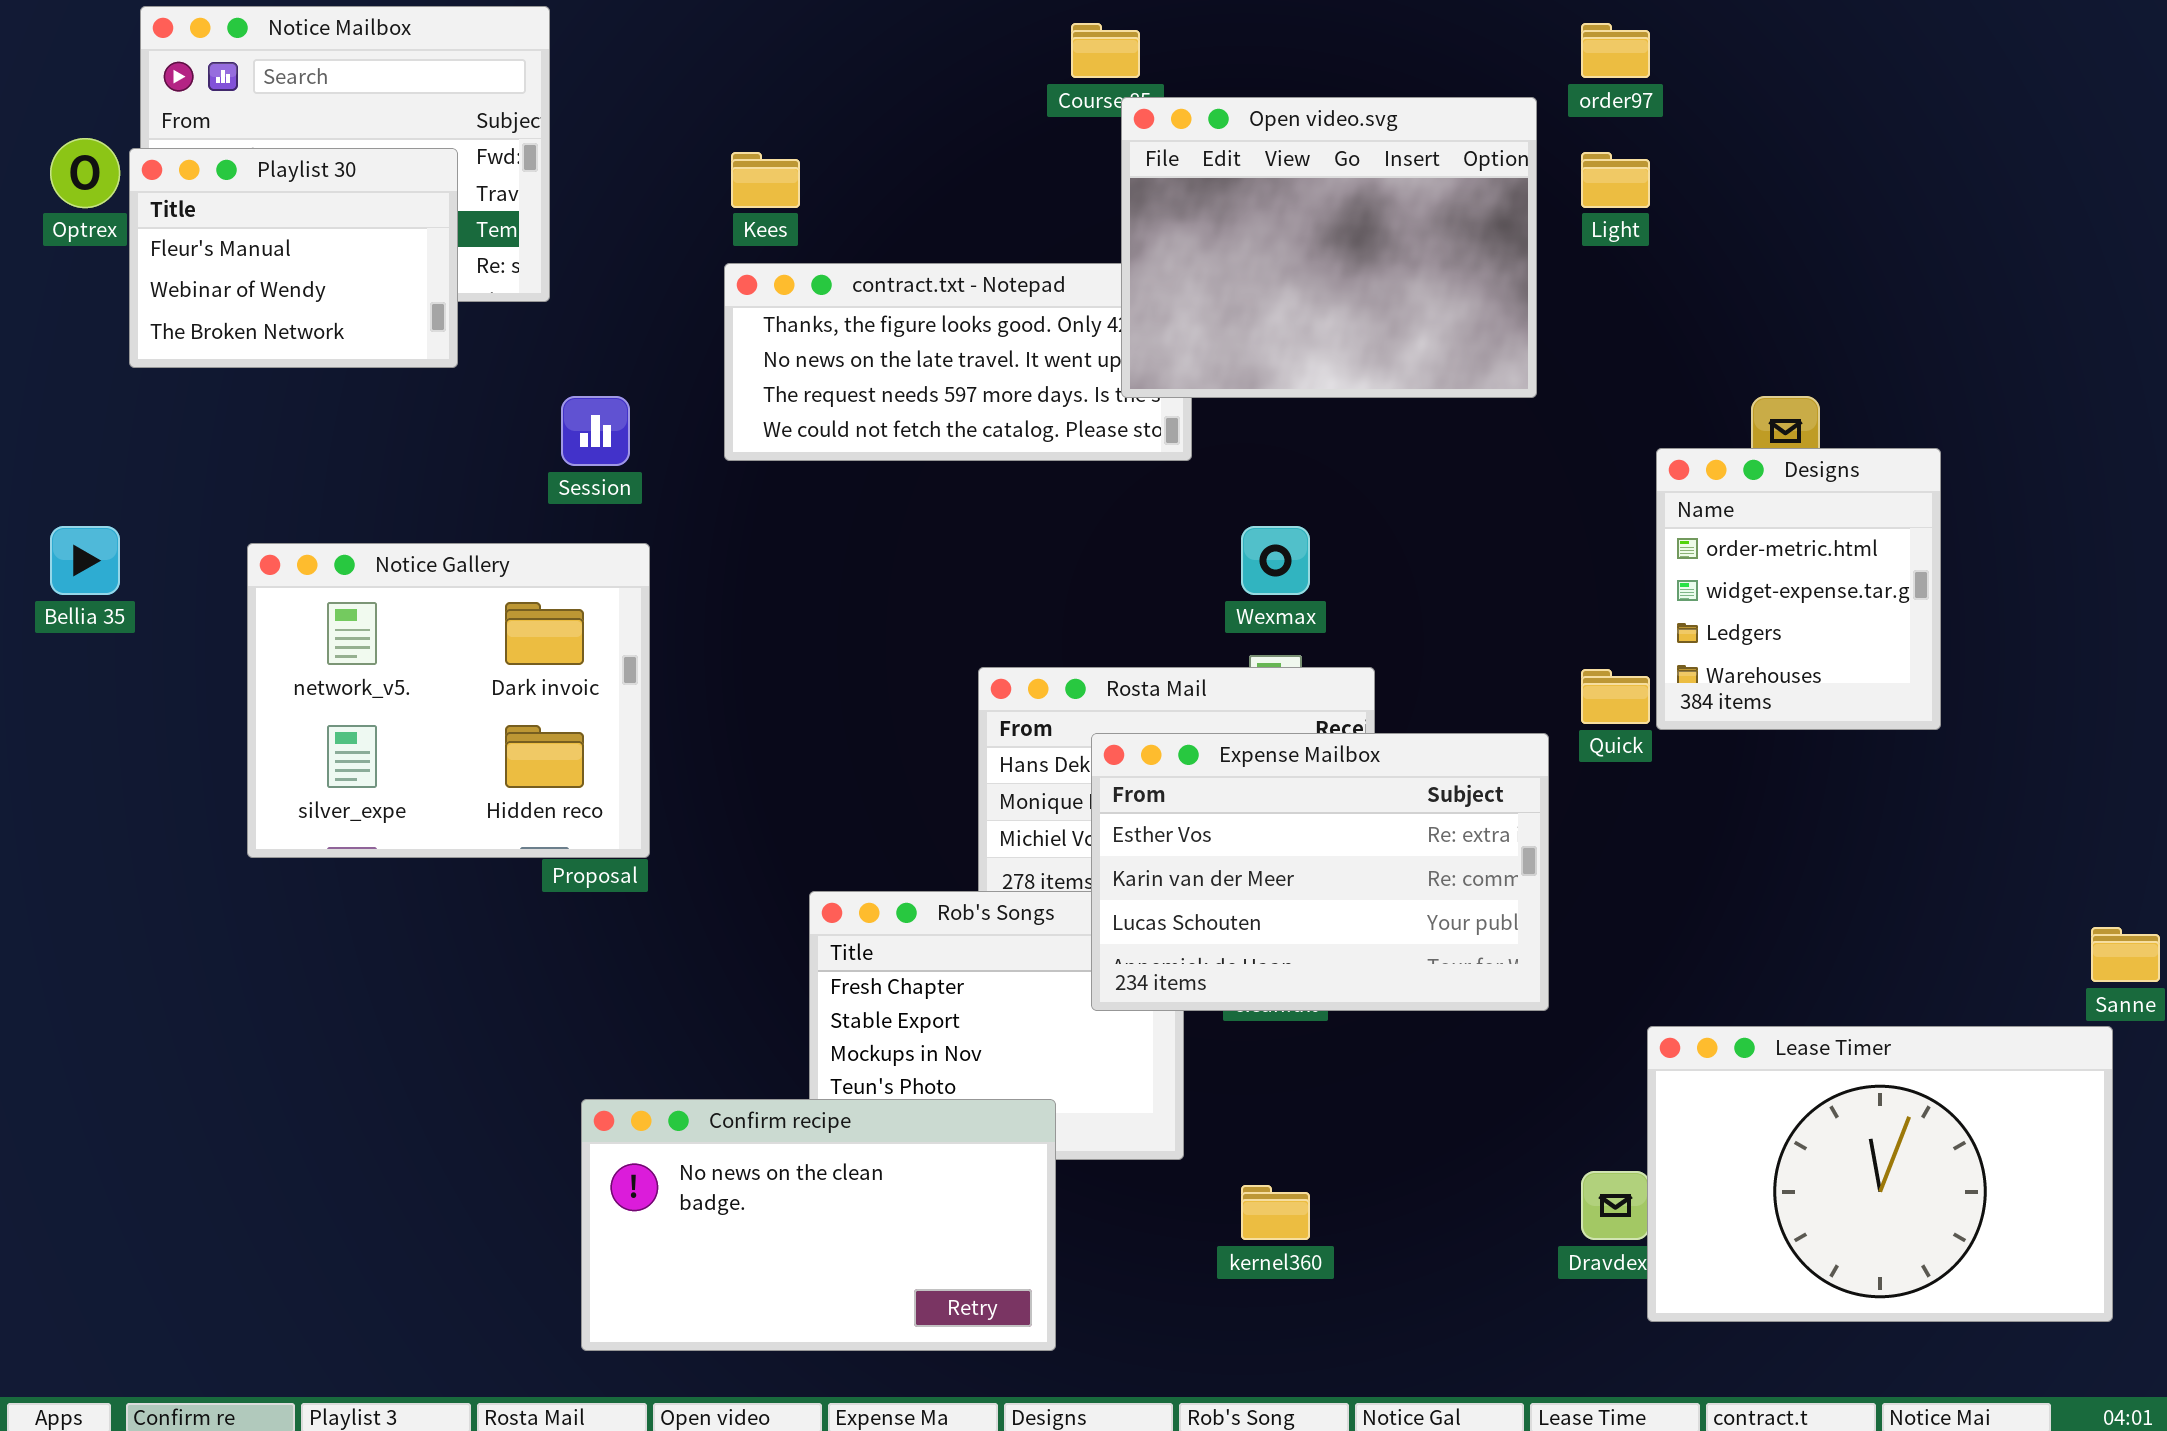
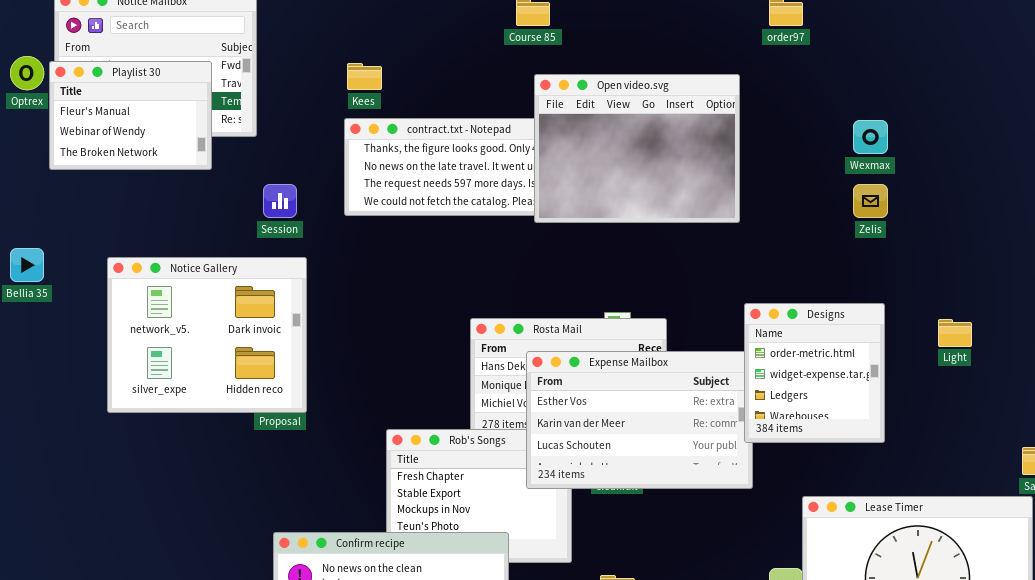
Open video.svg: [1121,97,1537,398] -> [534,74,740,223], moved
Light: [1581,152,1650,208] -> [938,319,972,347], moved
Designs: [1656,448,1941,730] -> [744,303,885,443], moved
Wexmax: [1241,526,1310,595] -> [853,120,888,154], moved

